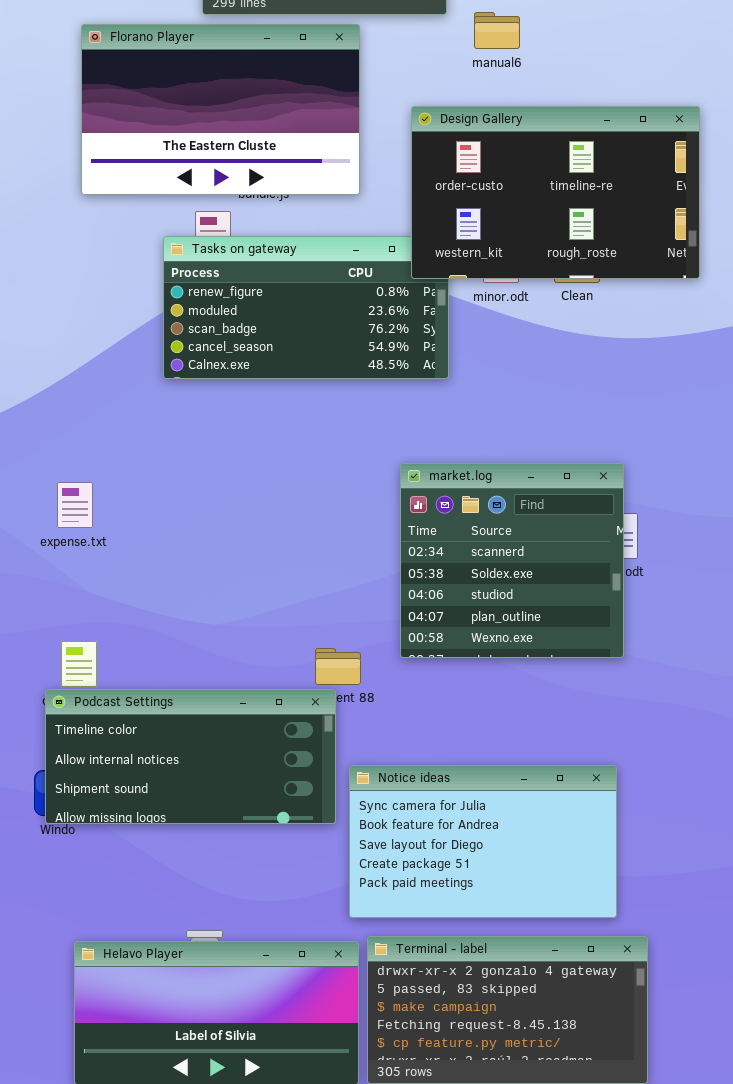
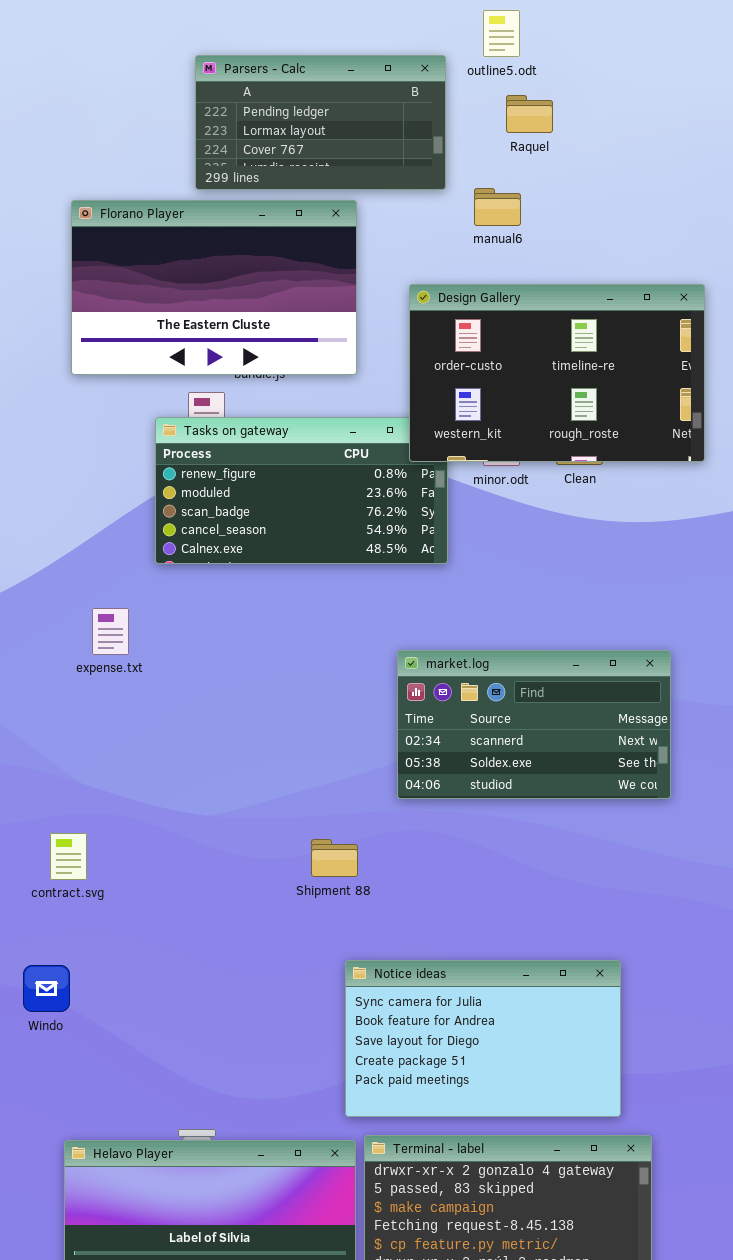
market.log: [400,463,624,658] -> [397,650,671,799], resized
expense.txt: [57,482,93,528] -> [92,608,129,655], moved
Podcast Settings: [45,689,336,824] -> none, closed

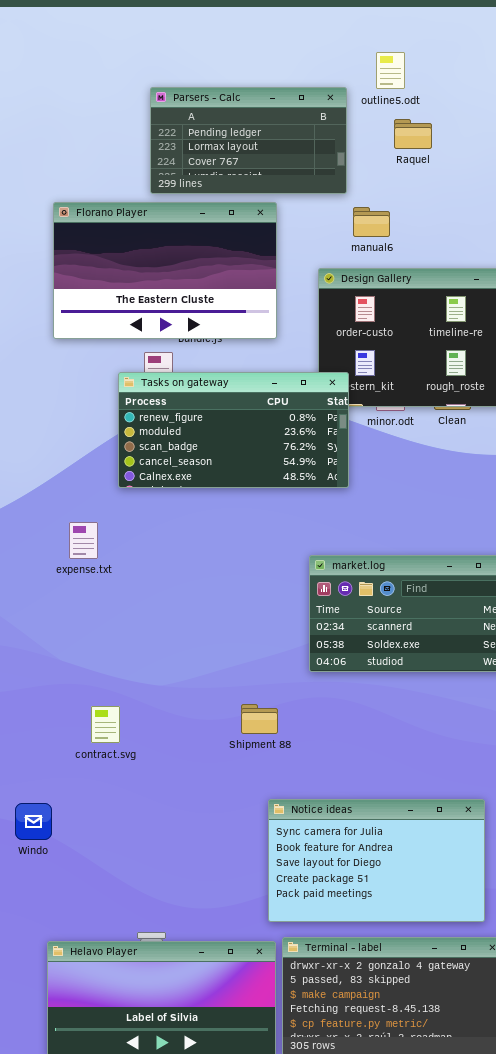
manual6: [474,188,521,226] -> [353,207,390,237], moved
Tasks on gateway: [155,417,448,564] -> [118,372,349,488], raised
contract.svg: [50,833,87,880] -> [91,706,120,743], moved

